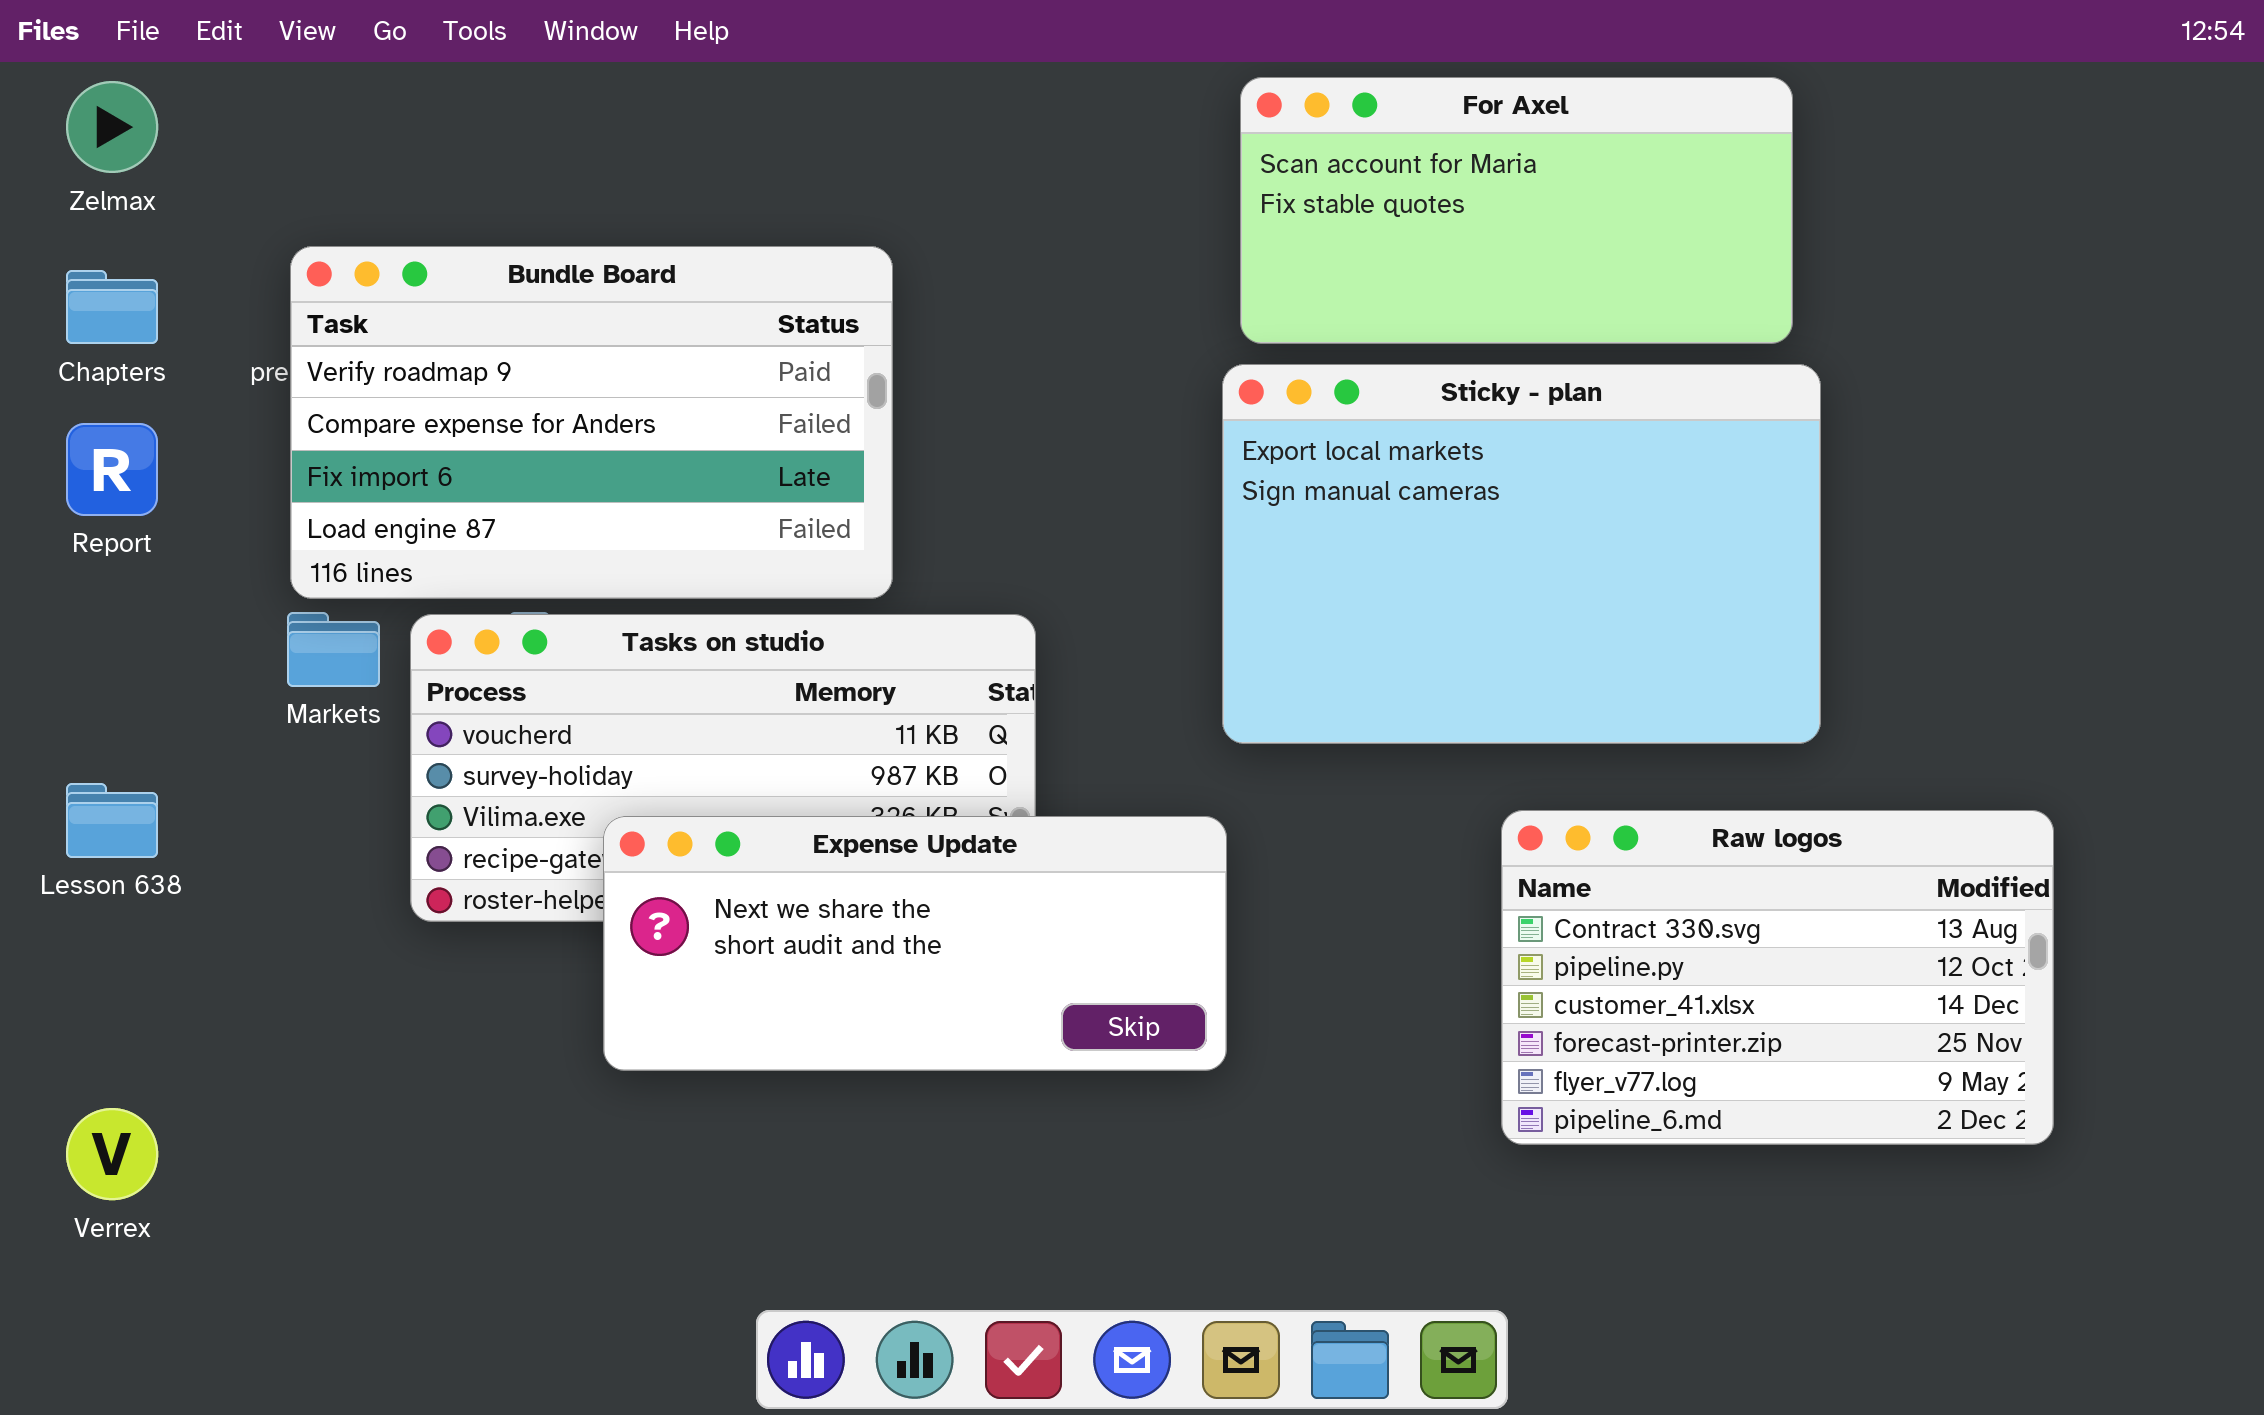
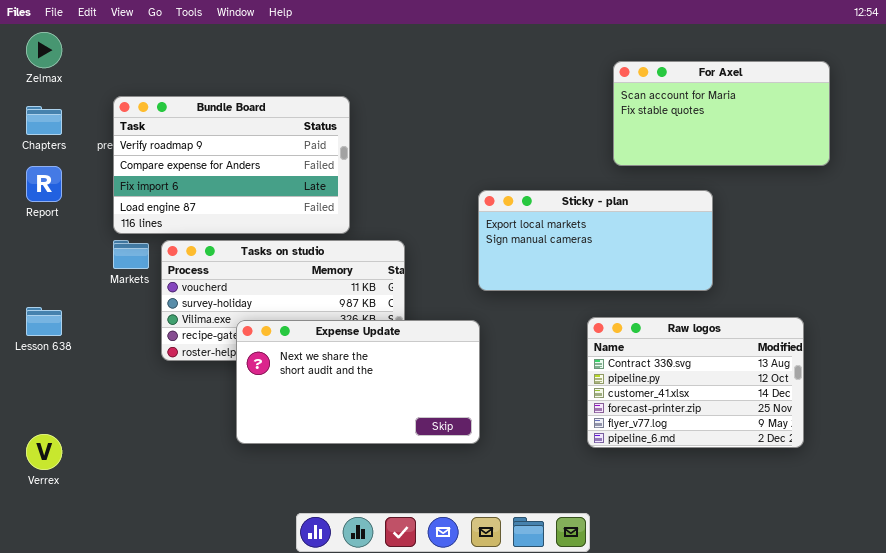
For Axel: [1240,77,1793,344] -> [613,61,830,166], moved
Sticky - plan: [1222,364,1821,744] -> [478,190,713,291], resized
Expense Update: [603,816,1227,1071] -> [236,320,480,444], resized

